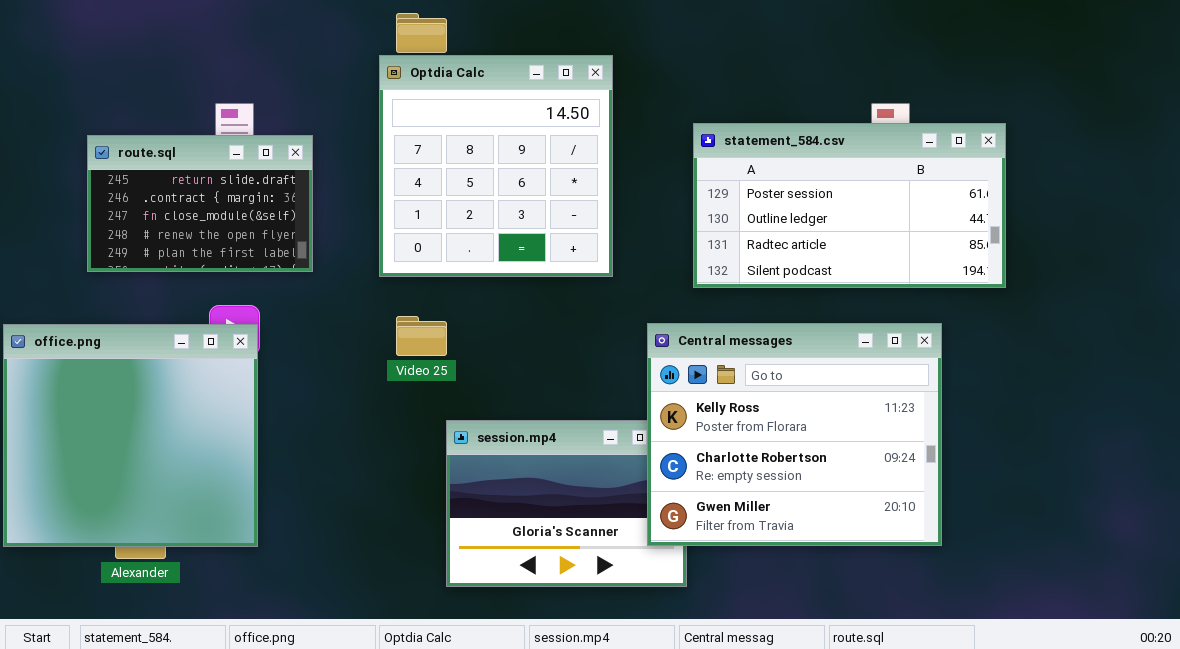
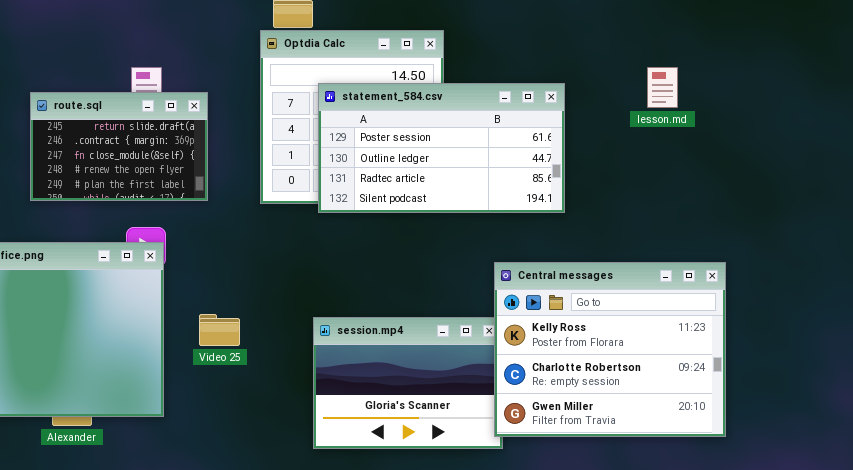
statement_584.csv: [693,123,1006,288] -> [318,83,565,213], moved
Video 25: [396,316,447,356] -> [199,314,240,346], moved
Central messages: [647,323,942,546] -> [494,262,726,437], moved

